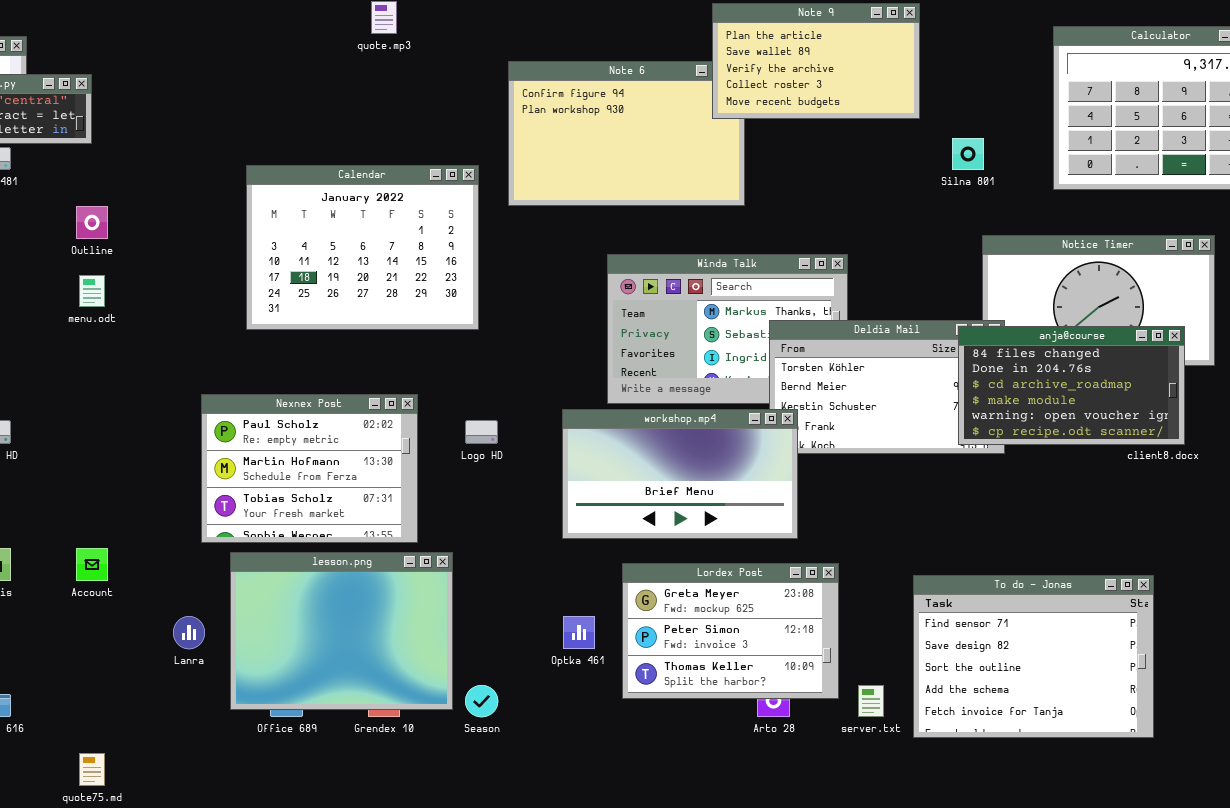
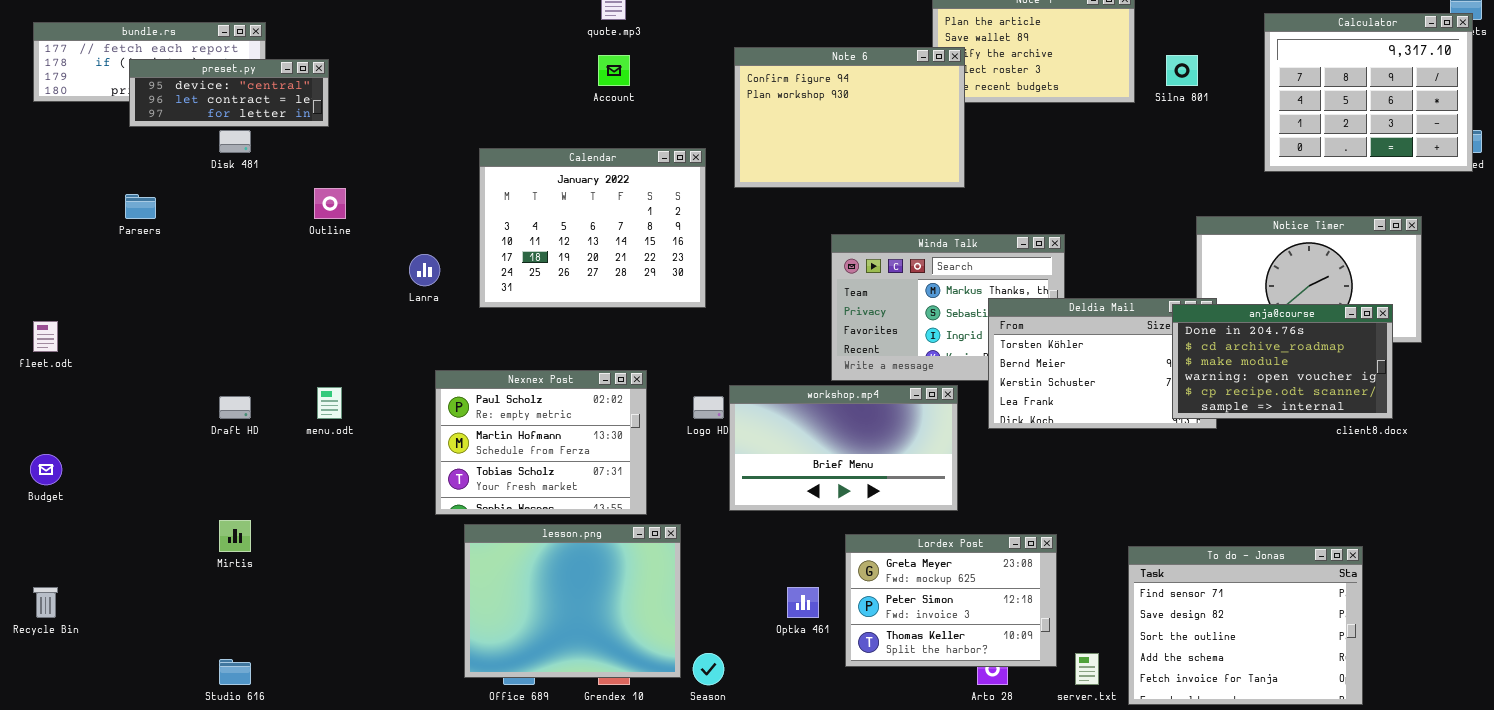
Note 6: [508,61,745,206] -> [734,47,965,188], raised
Silna 801: [952,138,984,170] -> [1166,55,1198,86], moved
menu.odt: [79,275,105,307] -> [317,387,342,419], moved
anja@course: [958,326,1185,445] -> [1172,304,1393,419], scrolled down 1 row
workshop.mp4: [562,409,798,539] -> [729,385,958,511], moved
Account: [76,548,108,581] -> [598,55,630,86], moved
Lanra: [173,616,205,649] -> [409,254,440,286], moved

